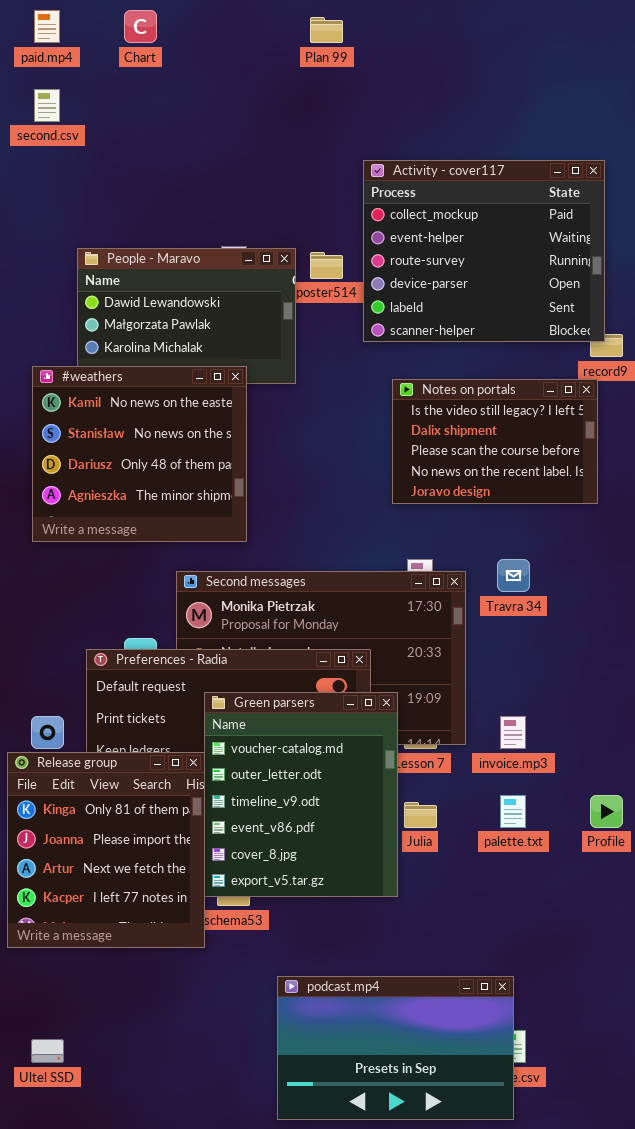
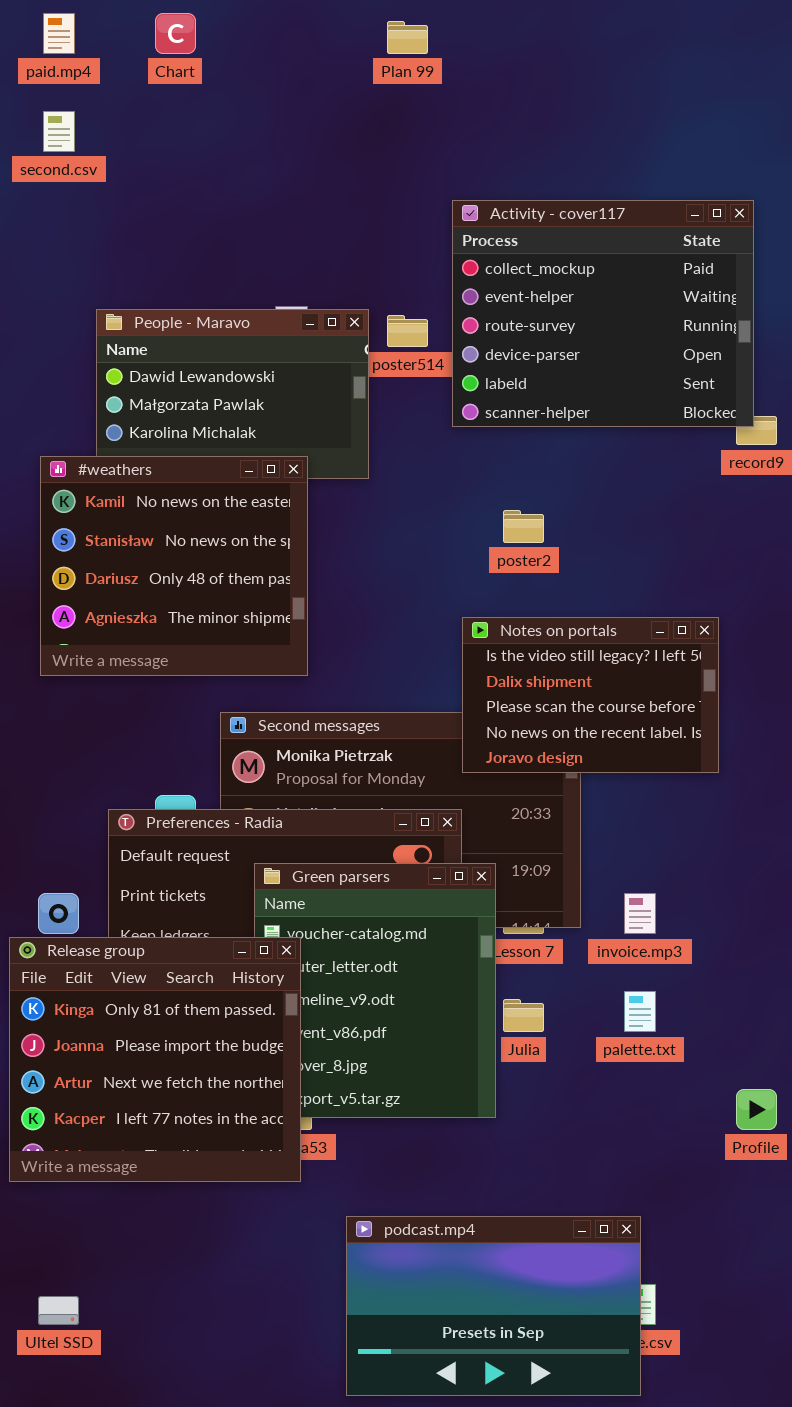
Notes on portals: [392,379,598,504] -> [462,617,719,773], moved
Release group: [7,752,205,948] -> [9,937,301,1182], resized
Profile: [590,795,623,828] -> [736,1089,777,1130], moved

